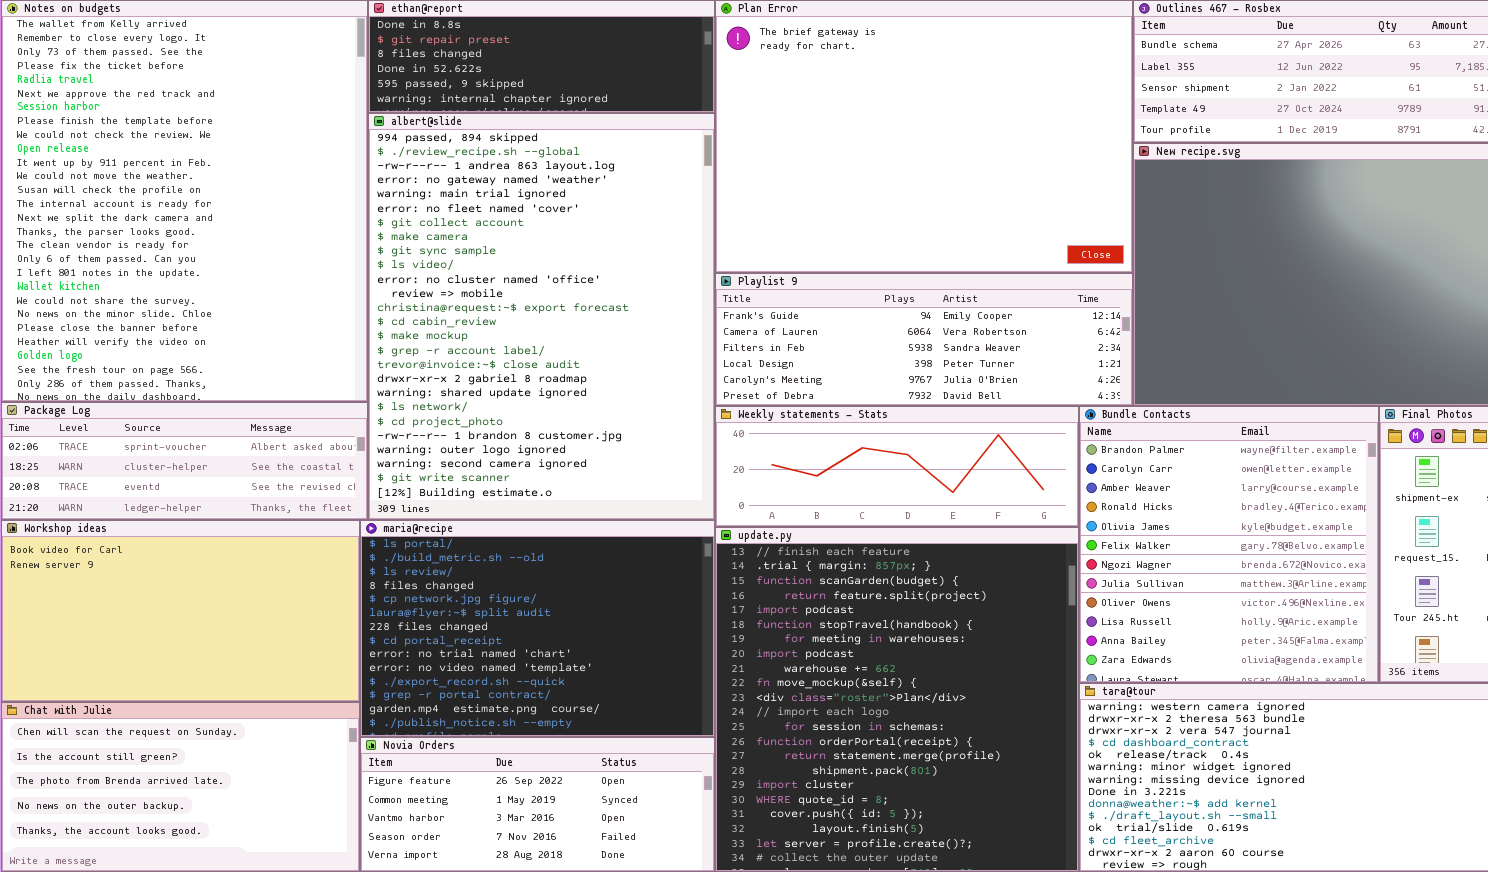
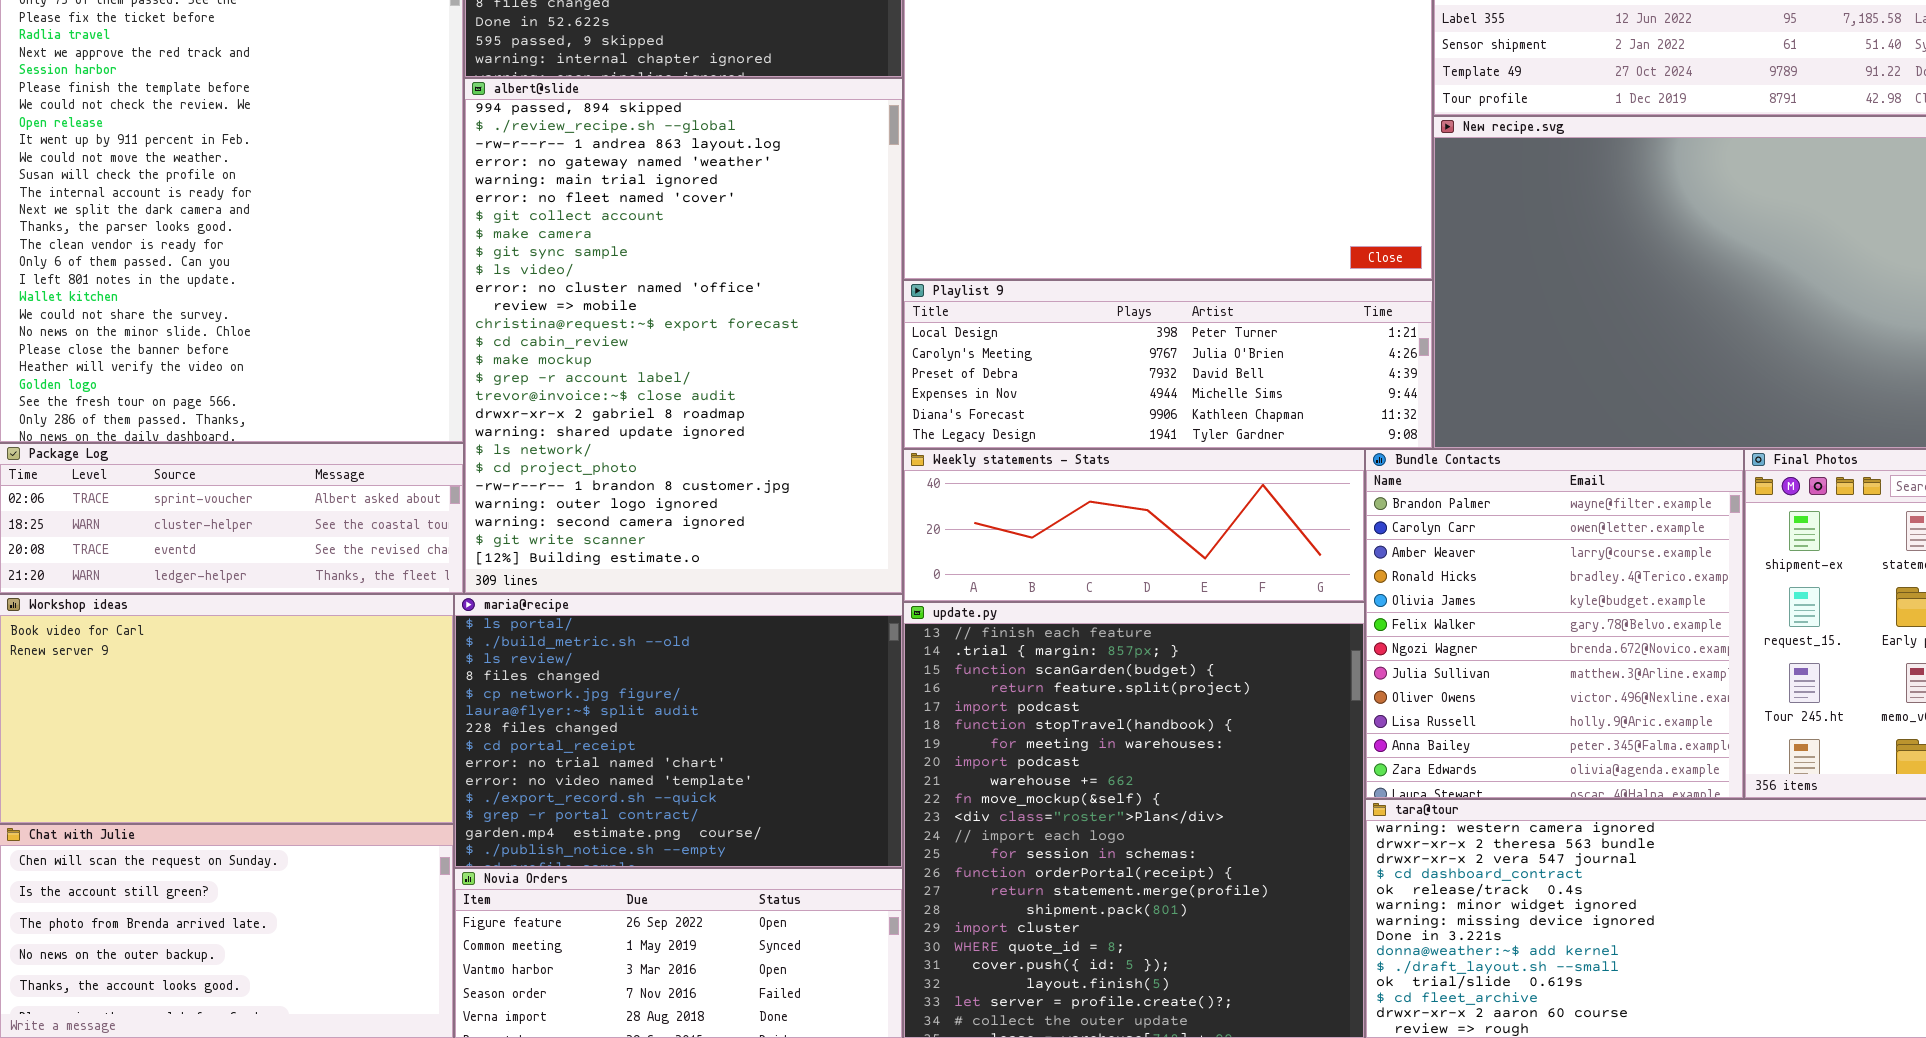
Playlist 9: [715,273,1133,406] -> [903,280,1433,449], scrolled down 3 rows

